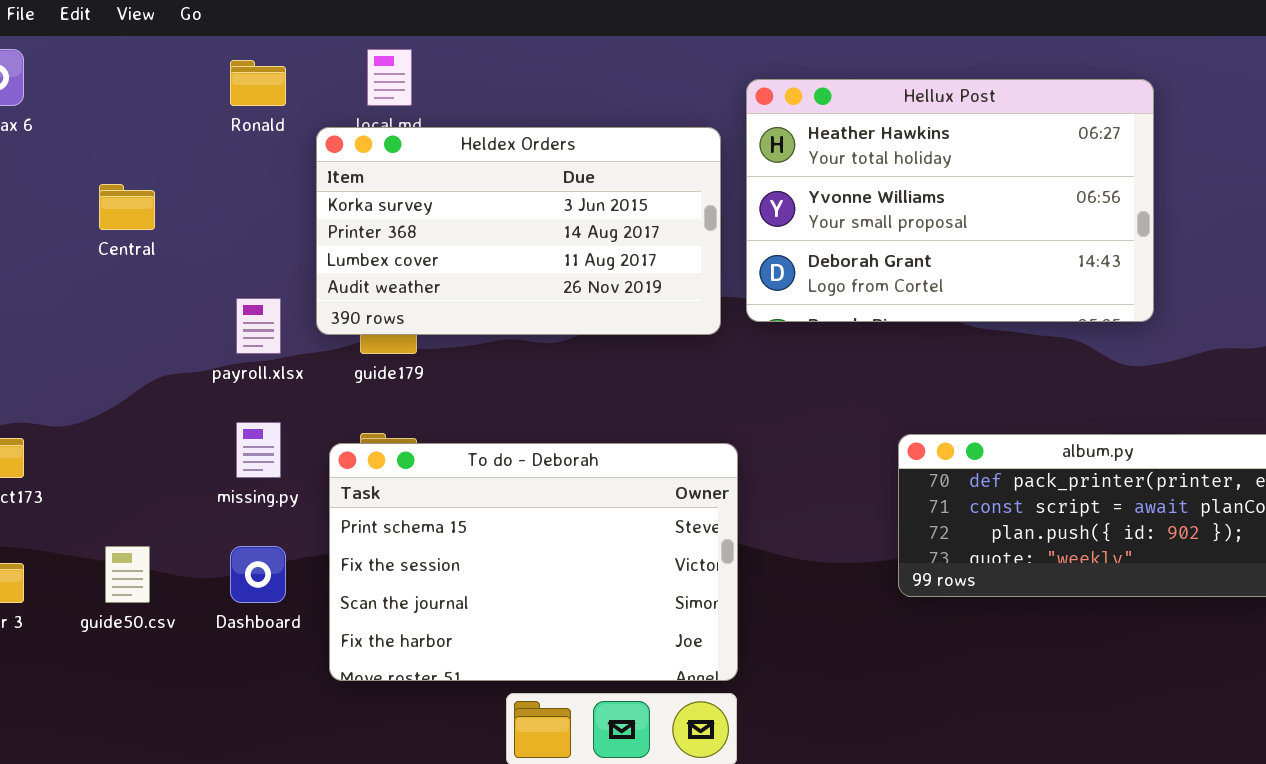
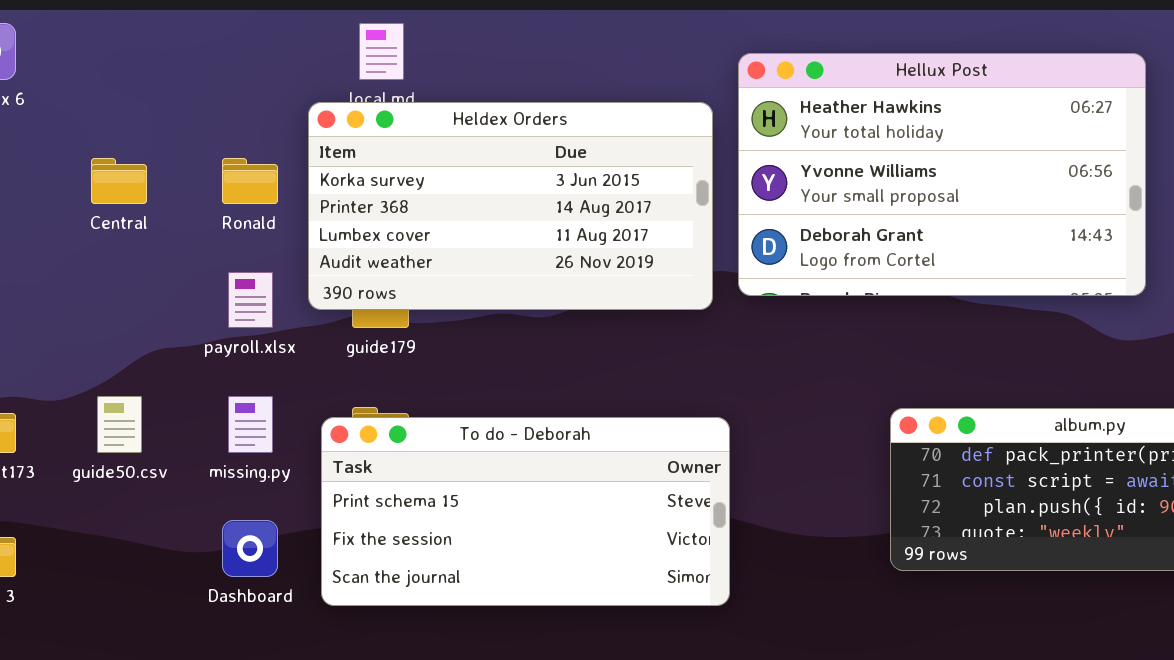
Ronald: [230,60,286,106] -> [222,158,278,204], moved
To do - Deborah: [329,443,738,681] -> [321,417,730,606], resized
guide50.csv: [105,546,150,603] -> [97,396,142,453], moved

